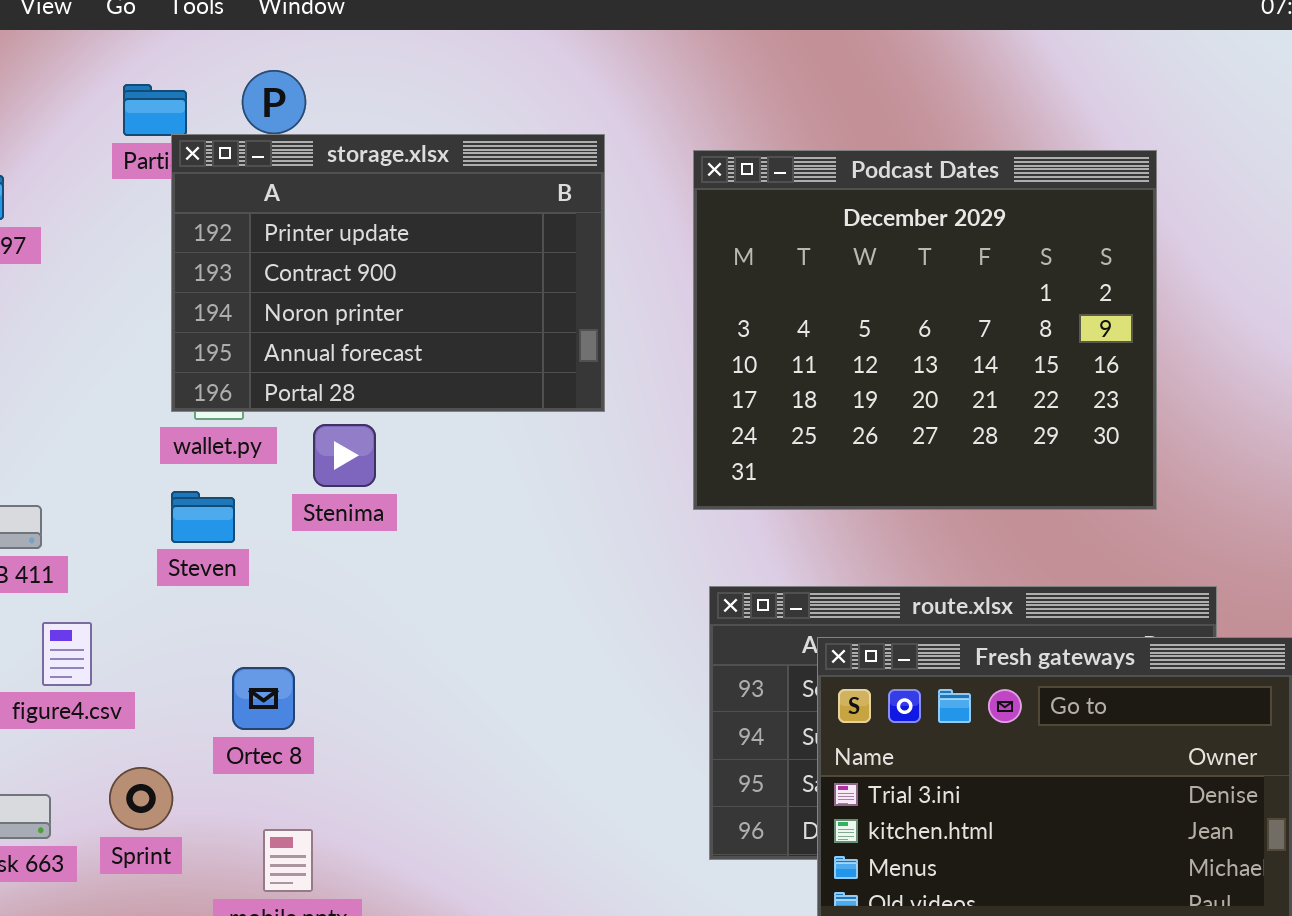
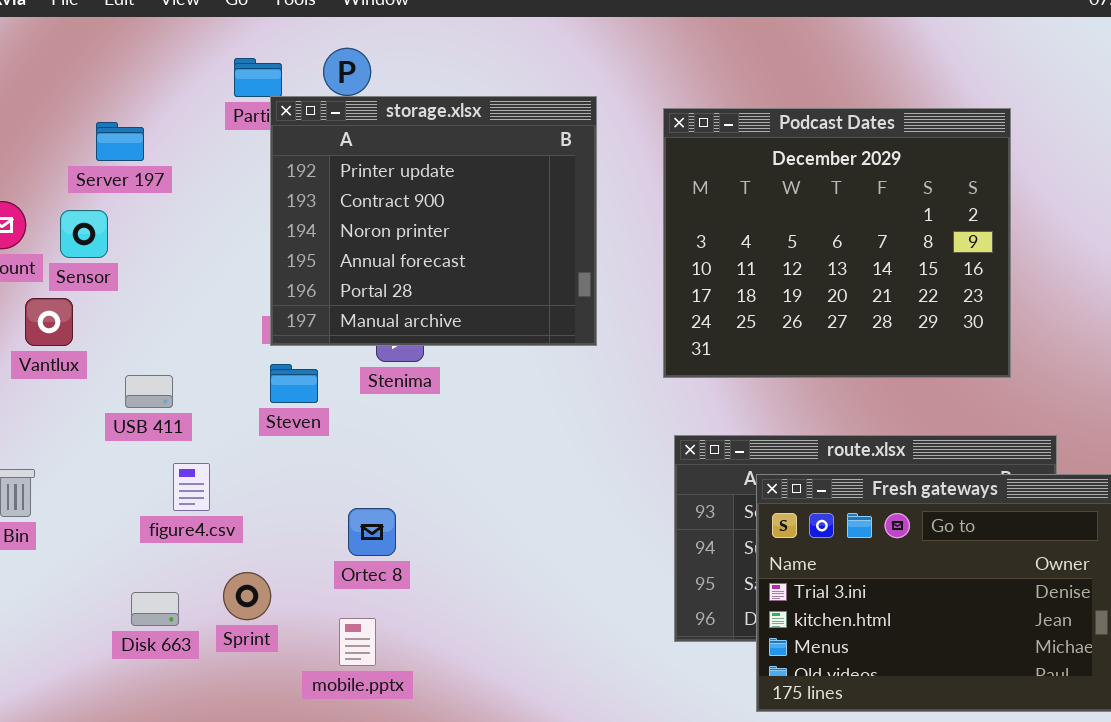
storage.xlsx: [171,134,605,412] -> [270,96,597,346], resized
Ortec 8: [232,667,295,730] -> [348,508,396,556], moved

